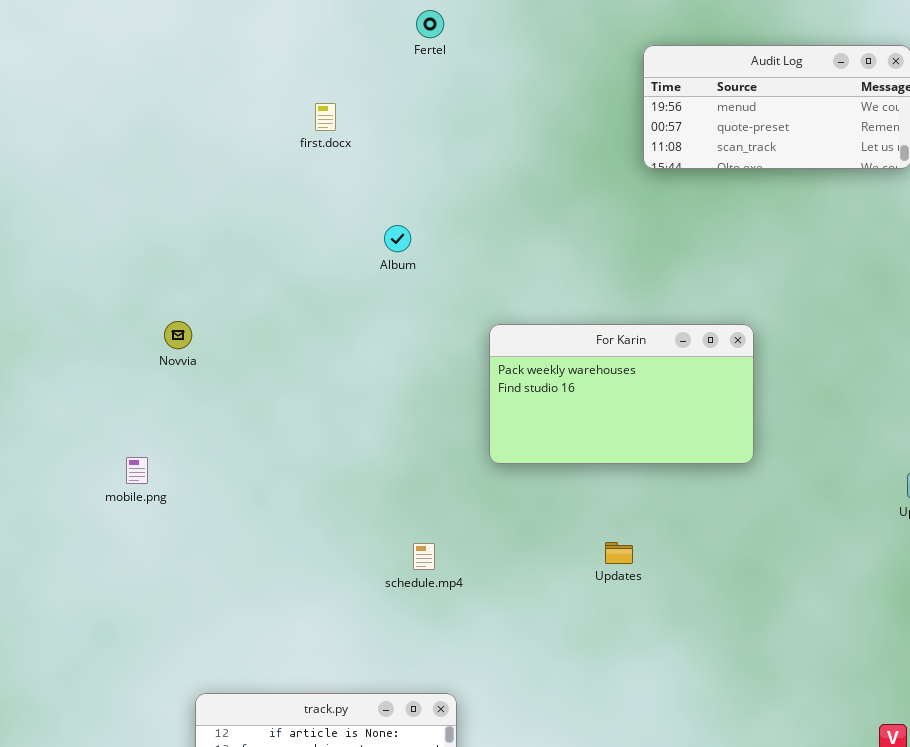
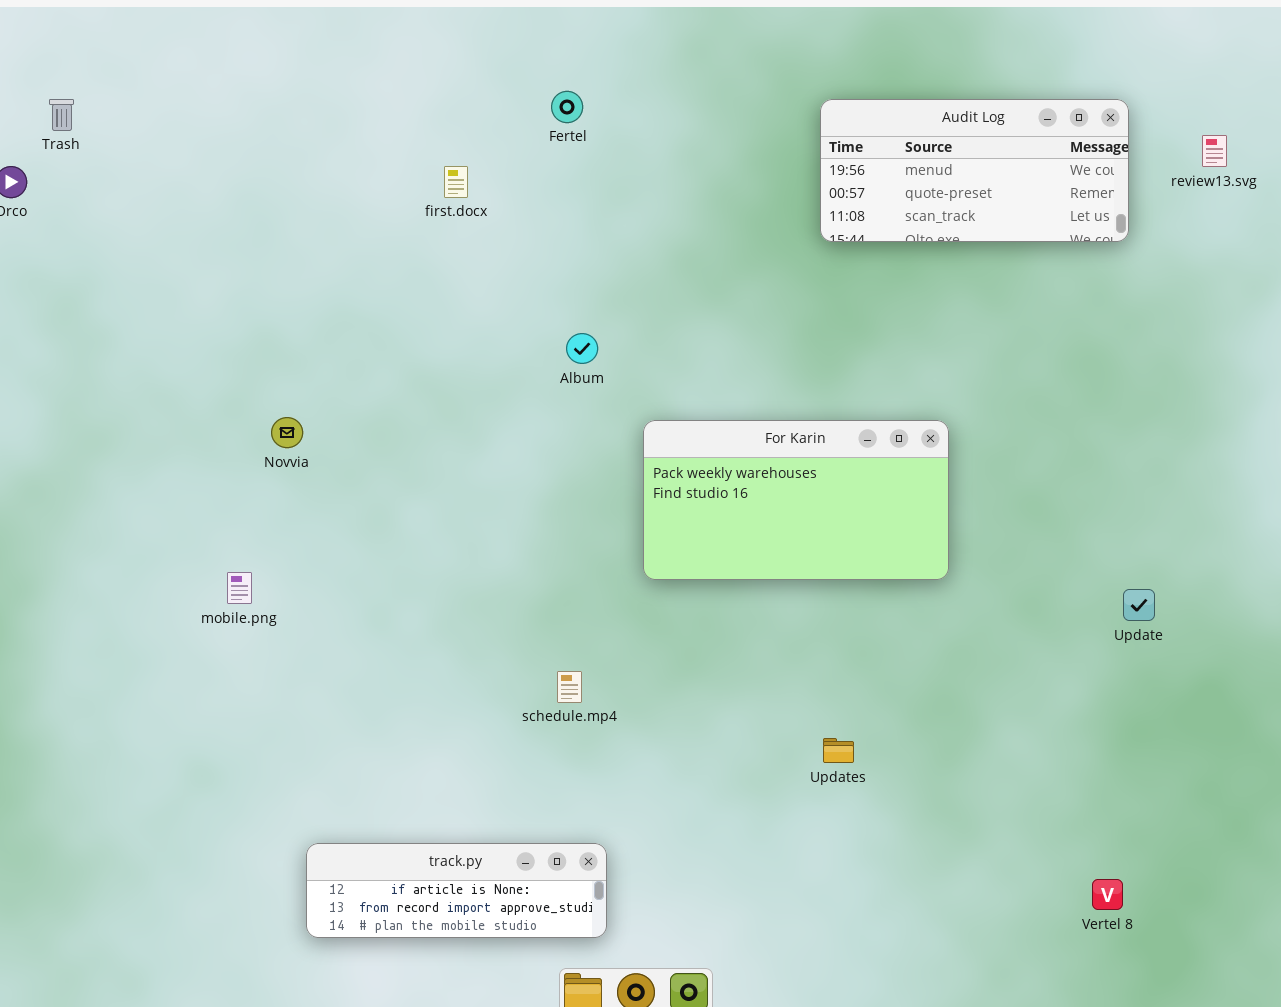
Fertel: [416,10,444,38] -> [551,91,583,123], moved
Album: [384,225,411,252] -> [566,333,598,364], moved
Updates: [605,542,633,564] -> [823,738,854,763], moved

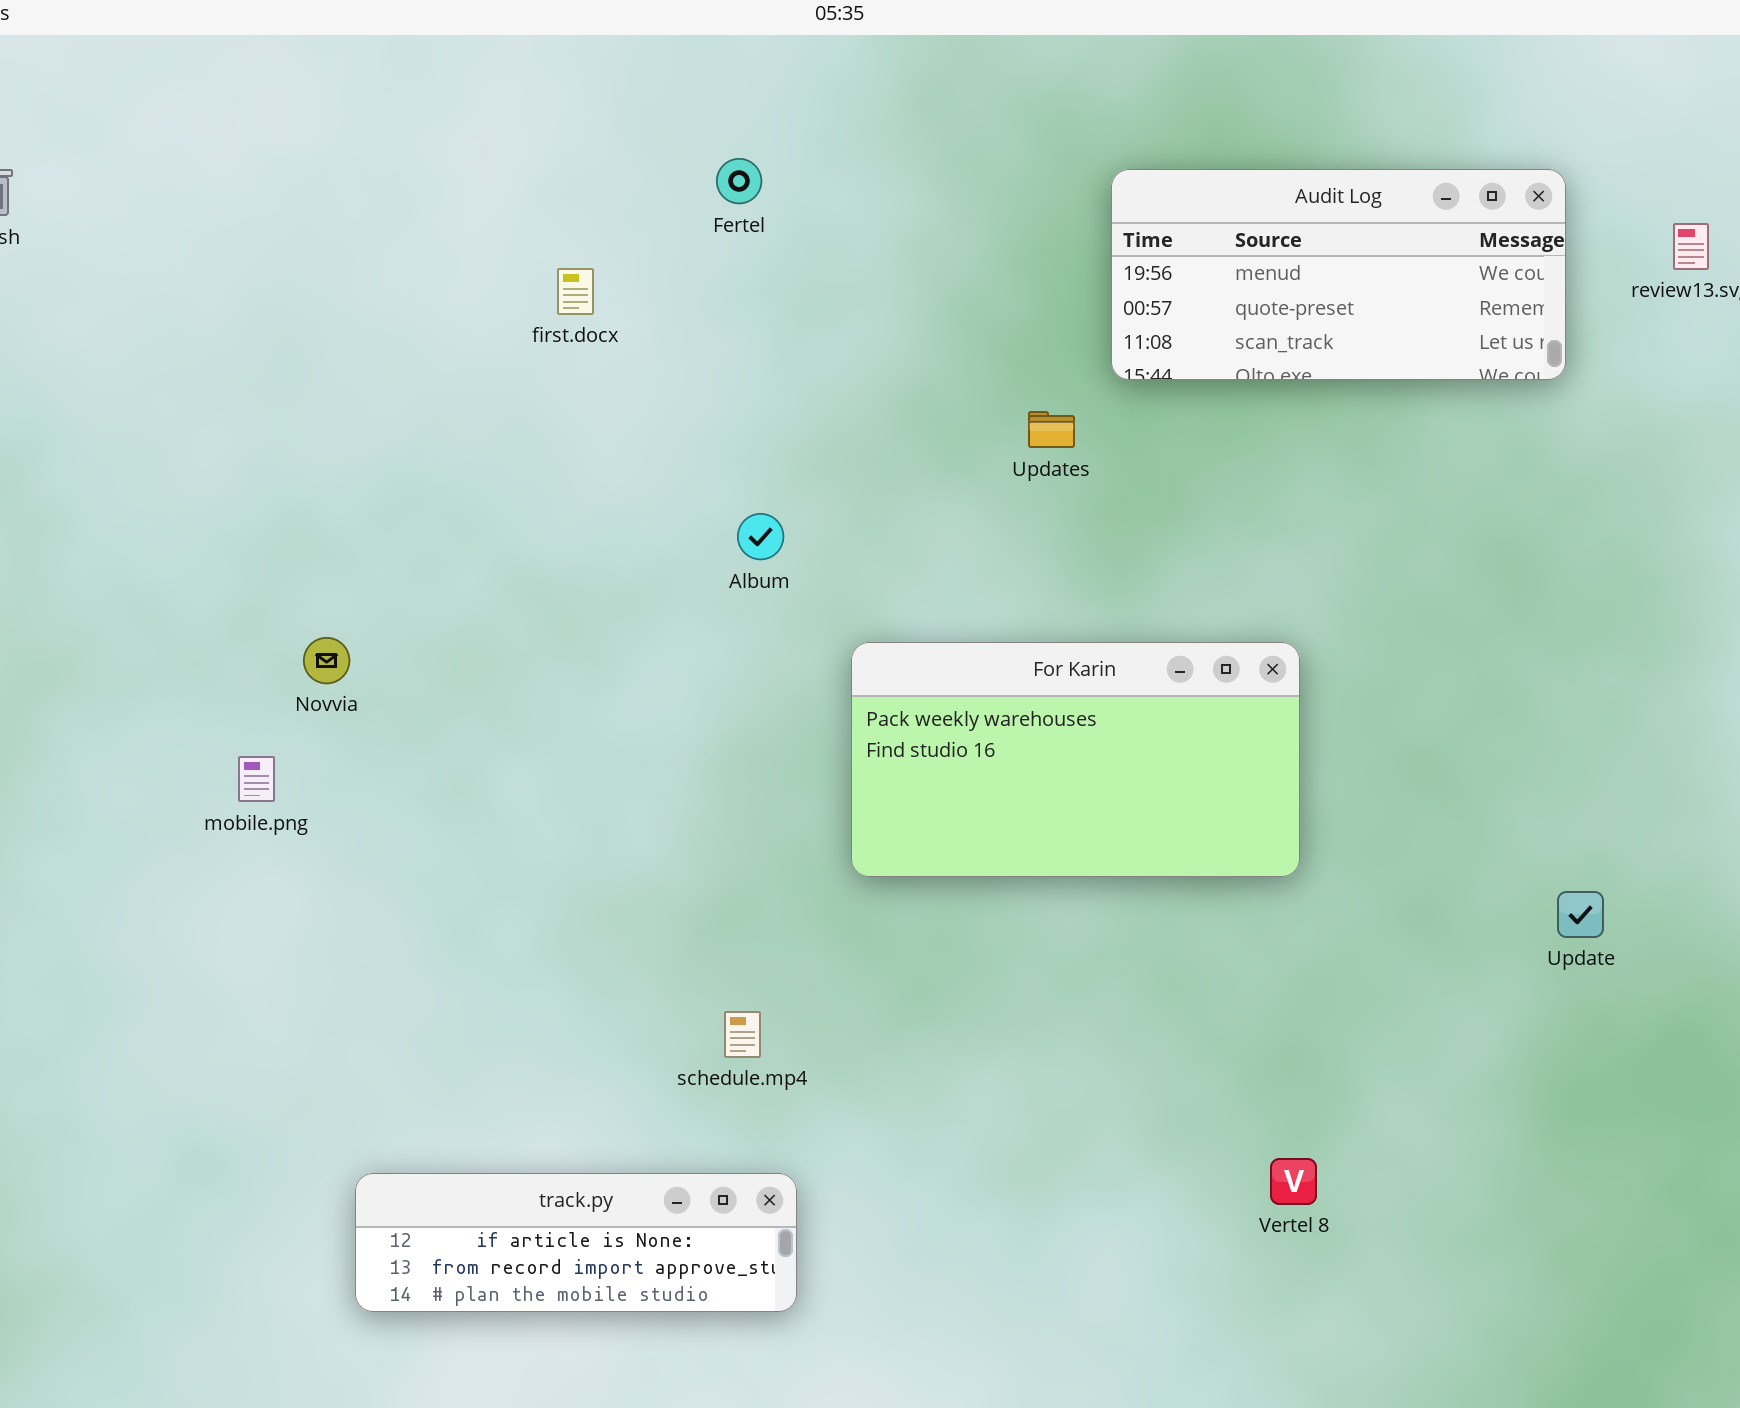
mobile.png: [227,572,252,604] -> [238,756,275,802], moved
Updates: [823,738,854,763] -> [1028,411,1075,448], moved
track.py: [306,843,607,938] -> [355,1173,797,1312], moved
Vertel 8: [1092,879,1123,910] -> [1270,1158,1317,1205], moved

